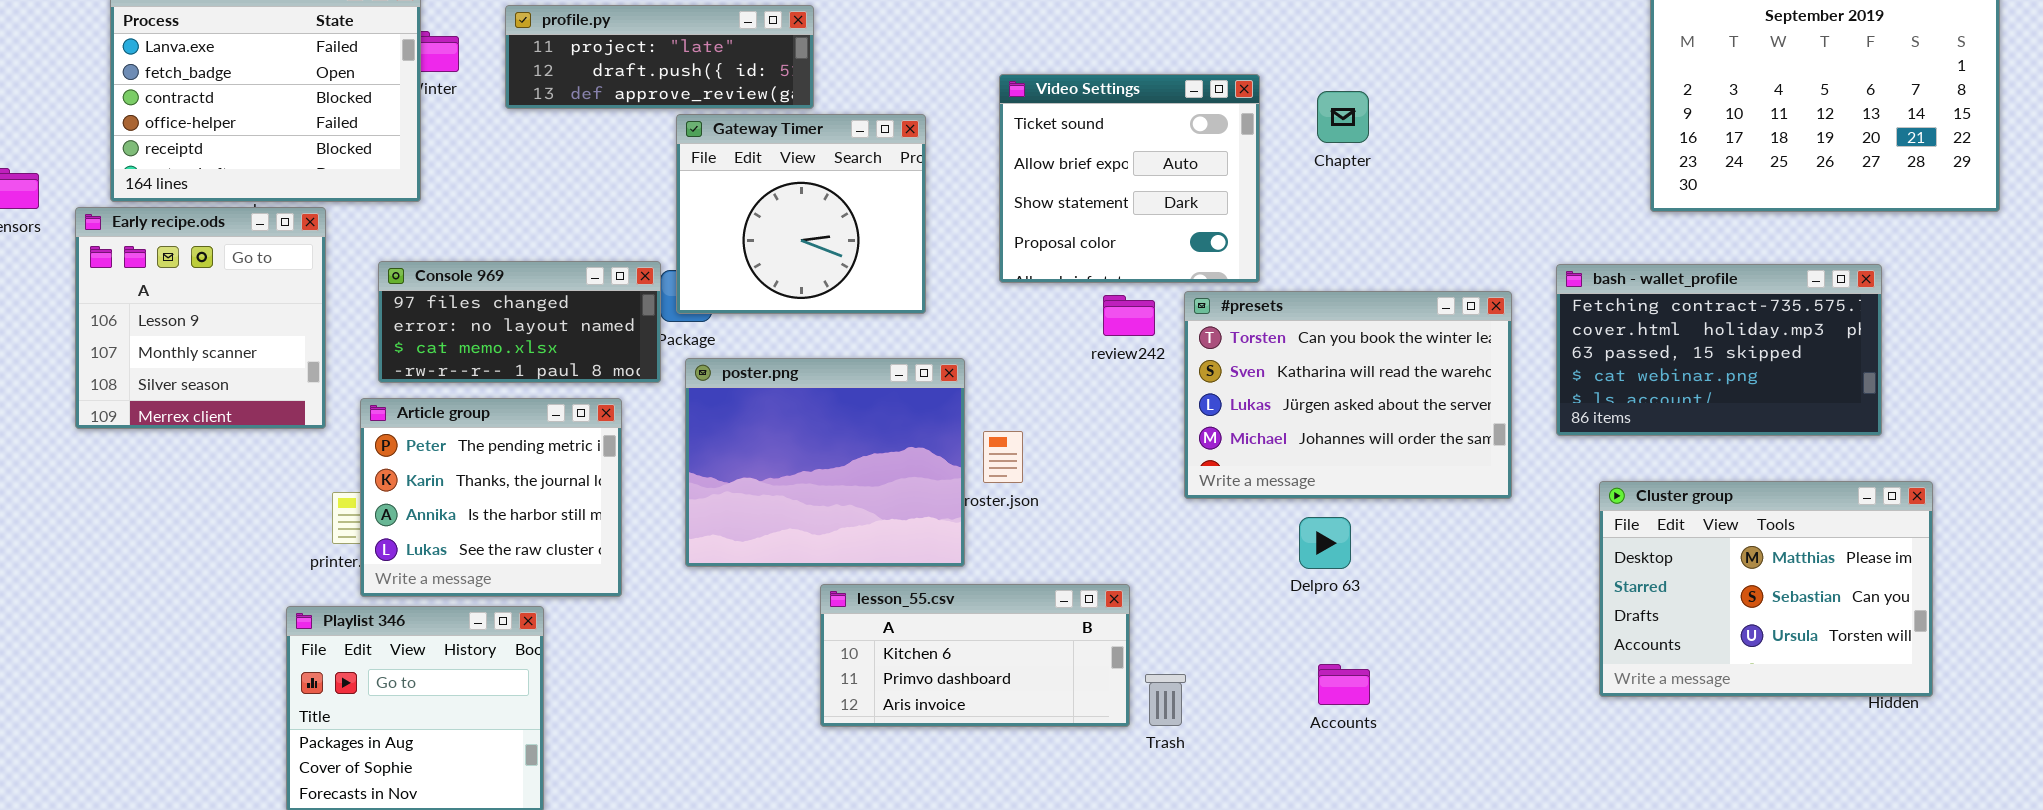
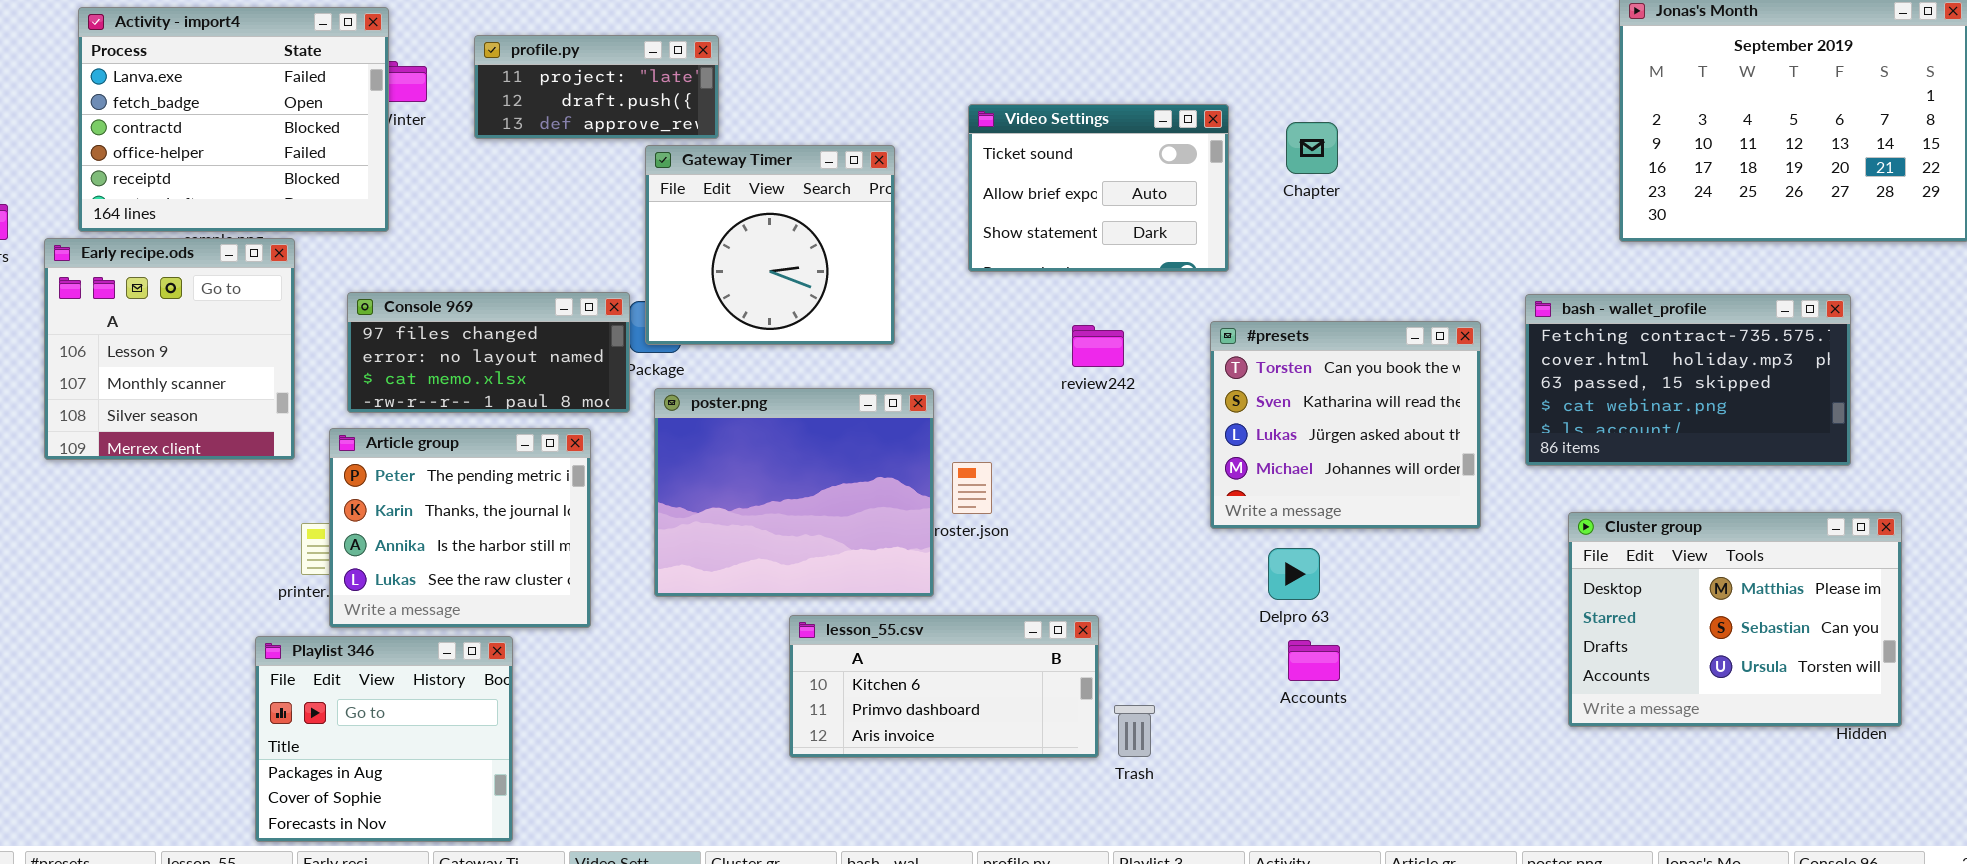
profile.py: [505,5,814,109] -> [474,35,719,139], resized
Video Settings: [999,74,1260,283] -> [968,104,1229,272], resized
#presets: [1184,291,1512,499] -> [1210,321,1481,529], resized
Accounts: [1318,664,1370,705] -> [1288,640,1340,681], moved

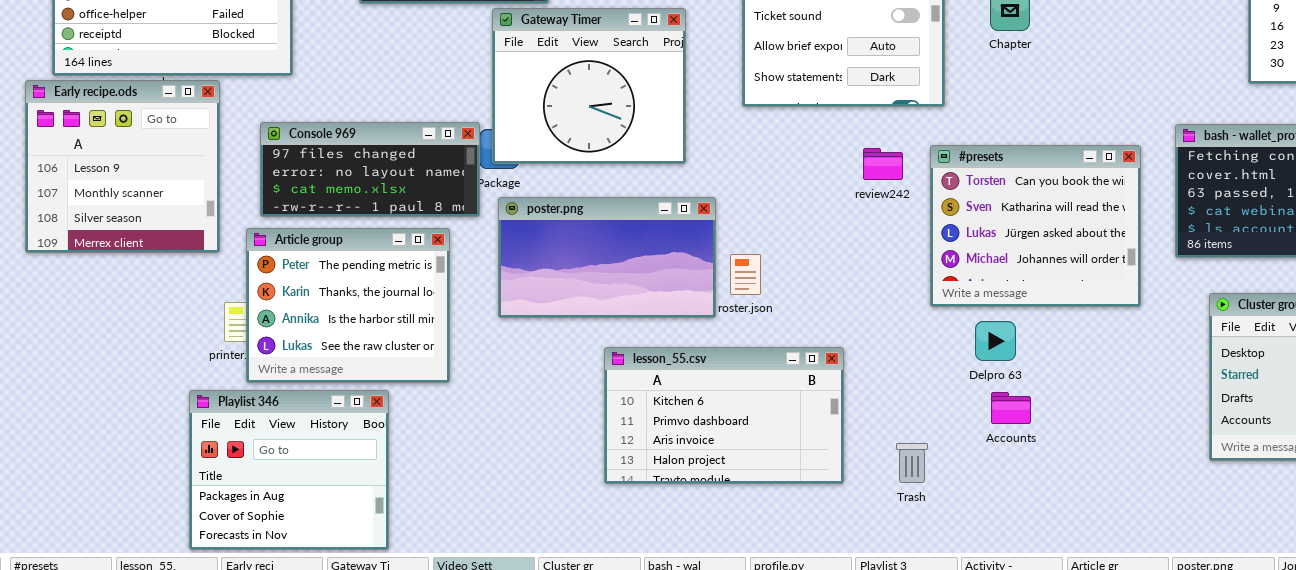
review242: [1072,325,1124,367] -> [863,148,903,180], moved
poster.png: [654,388,934,597] -> [498,197,716,318], resized
lesson_55.csv: [789,615,1099,758] -> [604,347,844,484], resized
Trash: [1114,705,1155,757] -> [896,443,928,483], moved

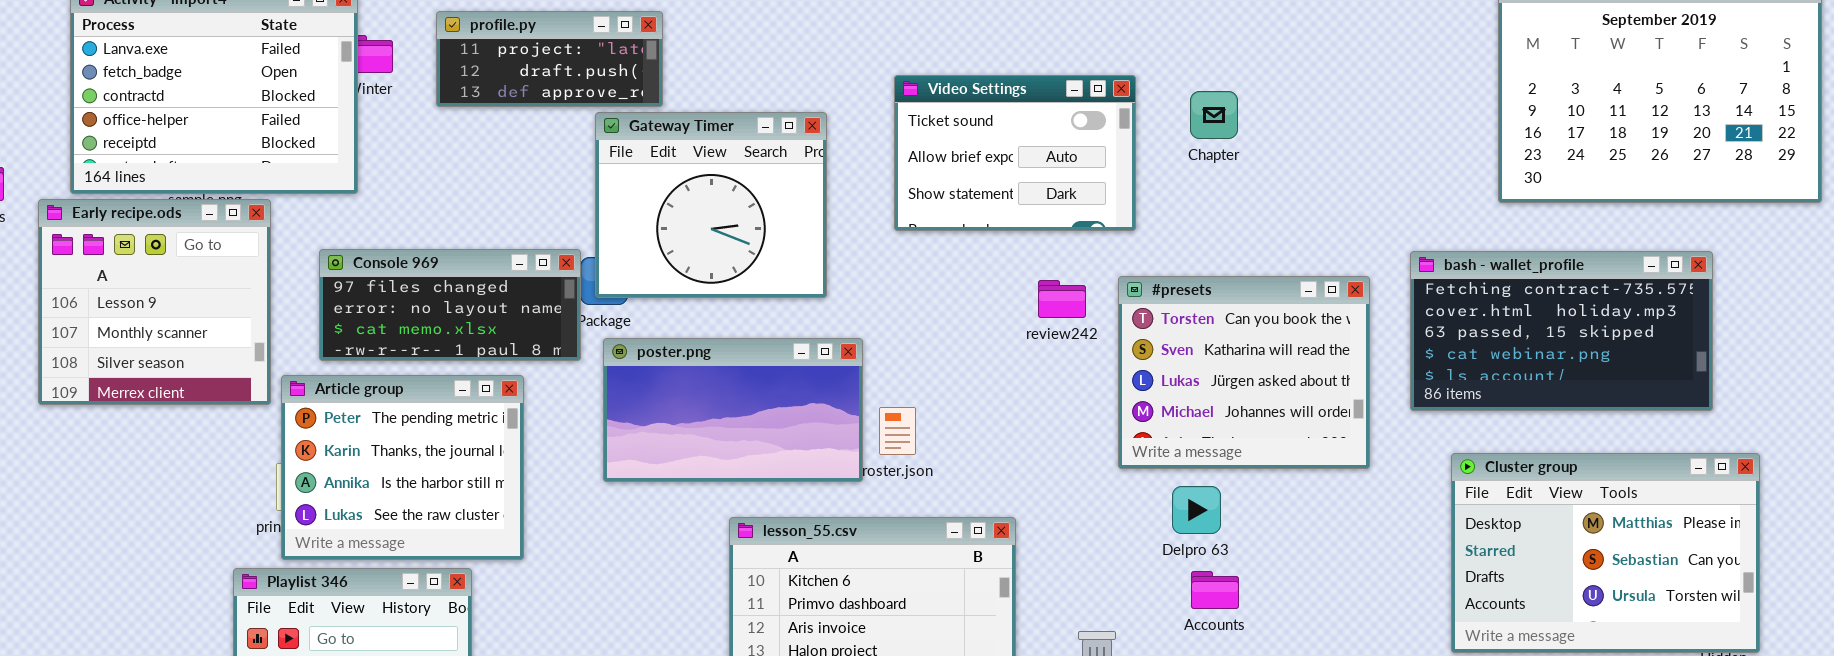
Article group: [246,228,450,383] -> [281,375,524,560], moved

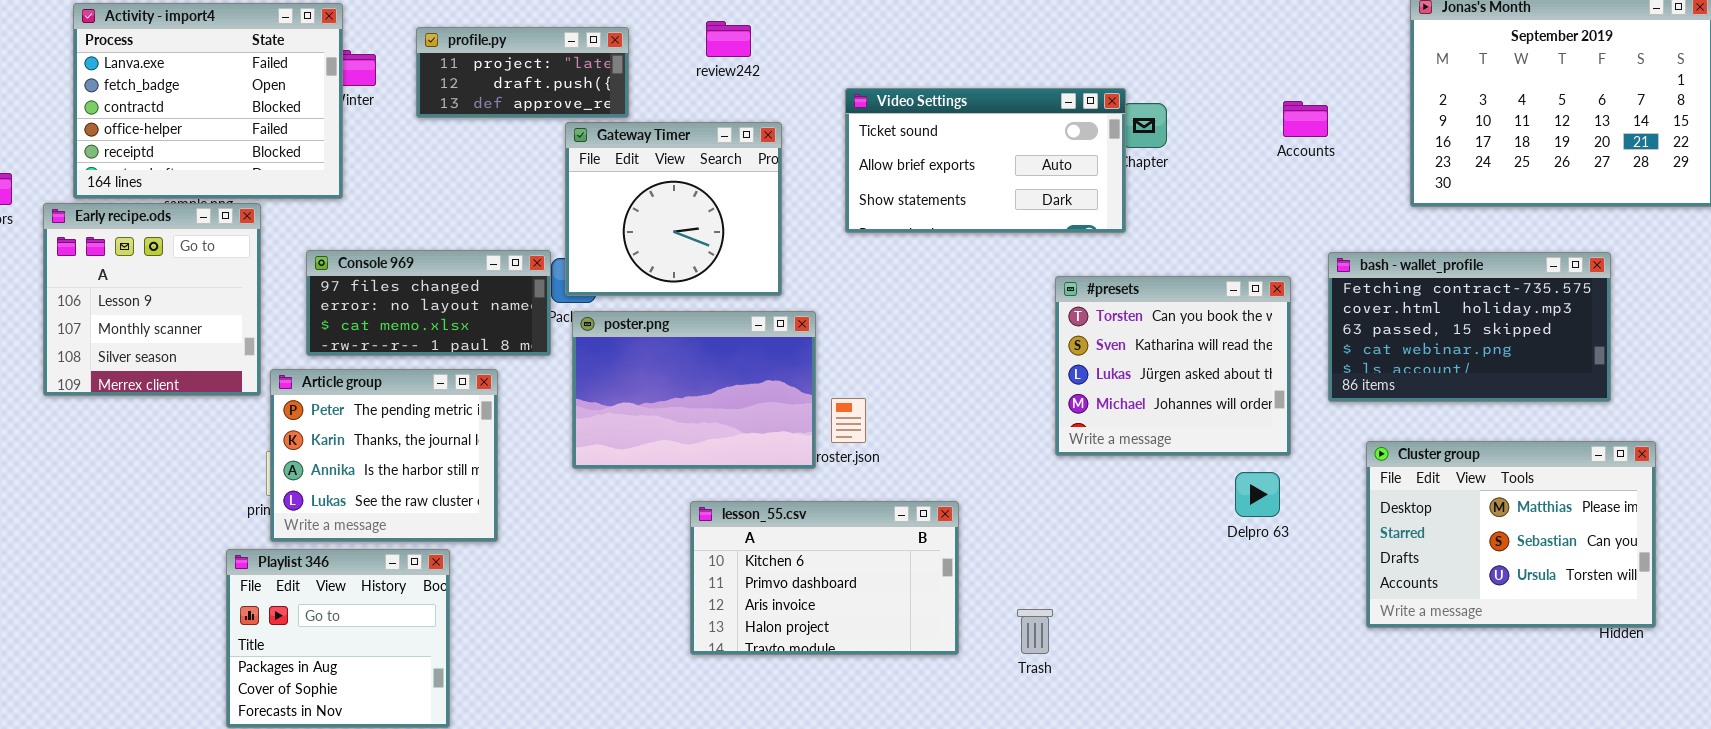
Video Settings: [894,75,1136,231] -> [845,88,1126,233], resized
review242: [1038,280,1086,318] -> [706,21,751,57], moved
poster.png: [603,338,863,482] -> [572,311,816,469], resized
Delpro 63: [1172,486,1221,534] -> [1235,472,1280,517], moved
Accounts: [1191,571,1239,609] -> [1283,101,1328,137], moved

